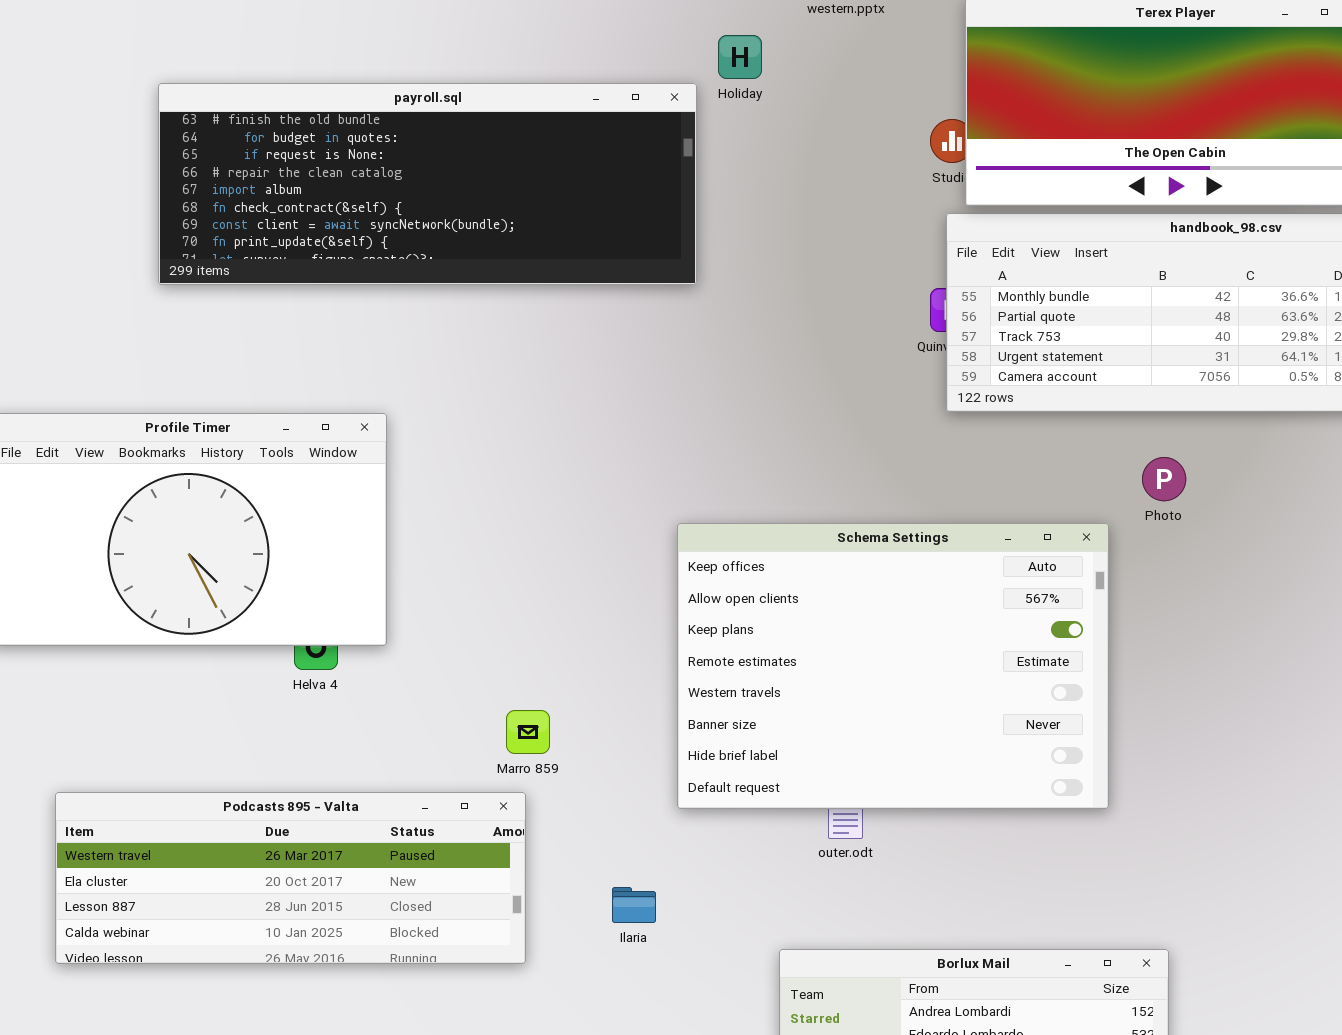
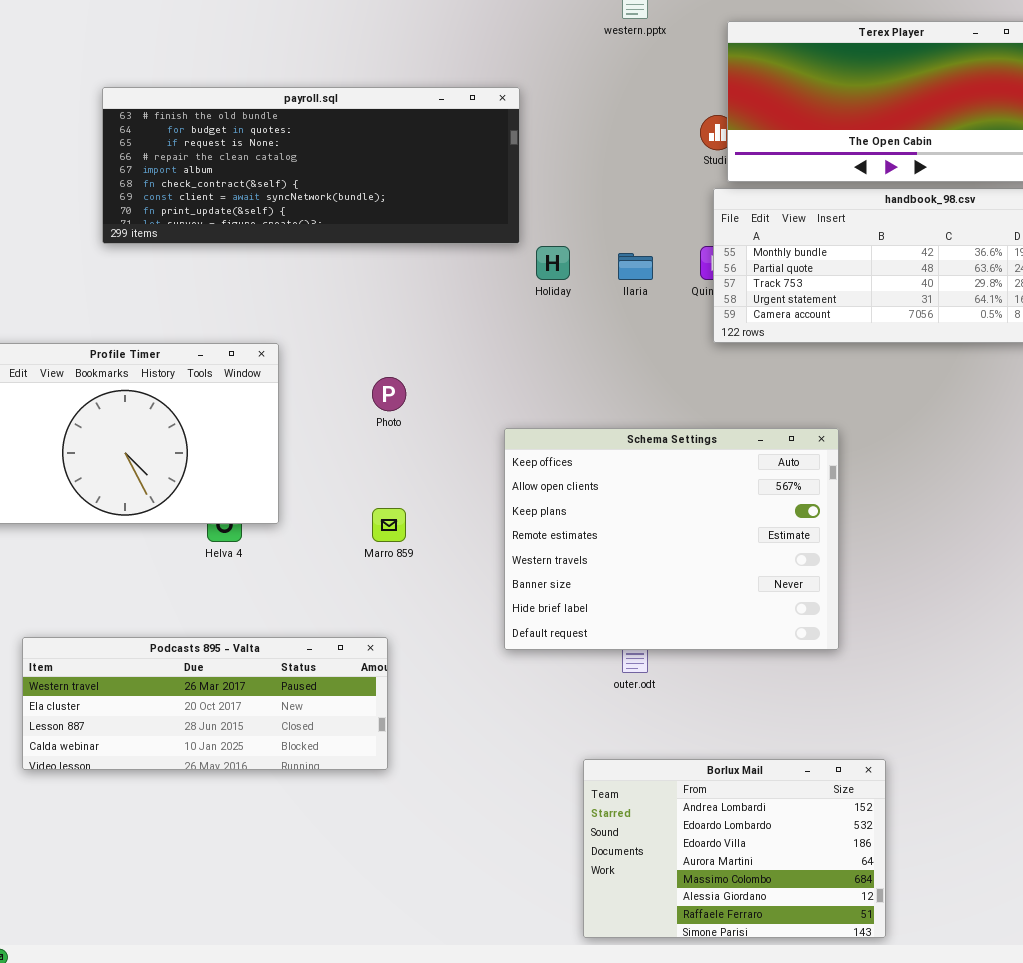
Holiday: [718,35,762,79] -> [536,246,570,280], moved
Photo: [1142,457,1186,501] -> [372,377,406,411], moved
Marro 859: [506,710,550,754] -> [372,508,406,542], moved
Ilaria: [612,887,656,923] -> [618,253,653,280], moved

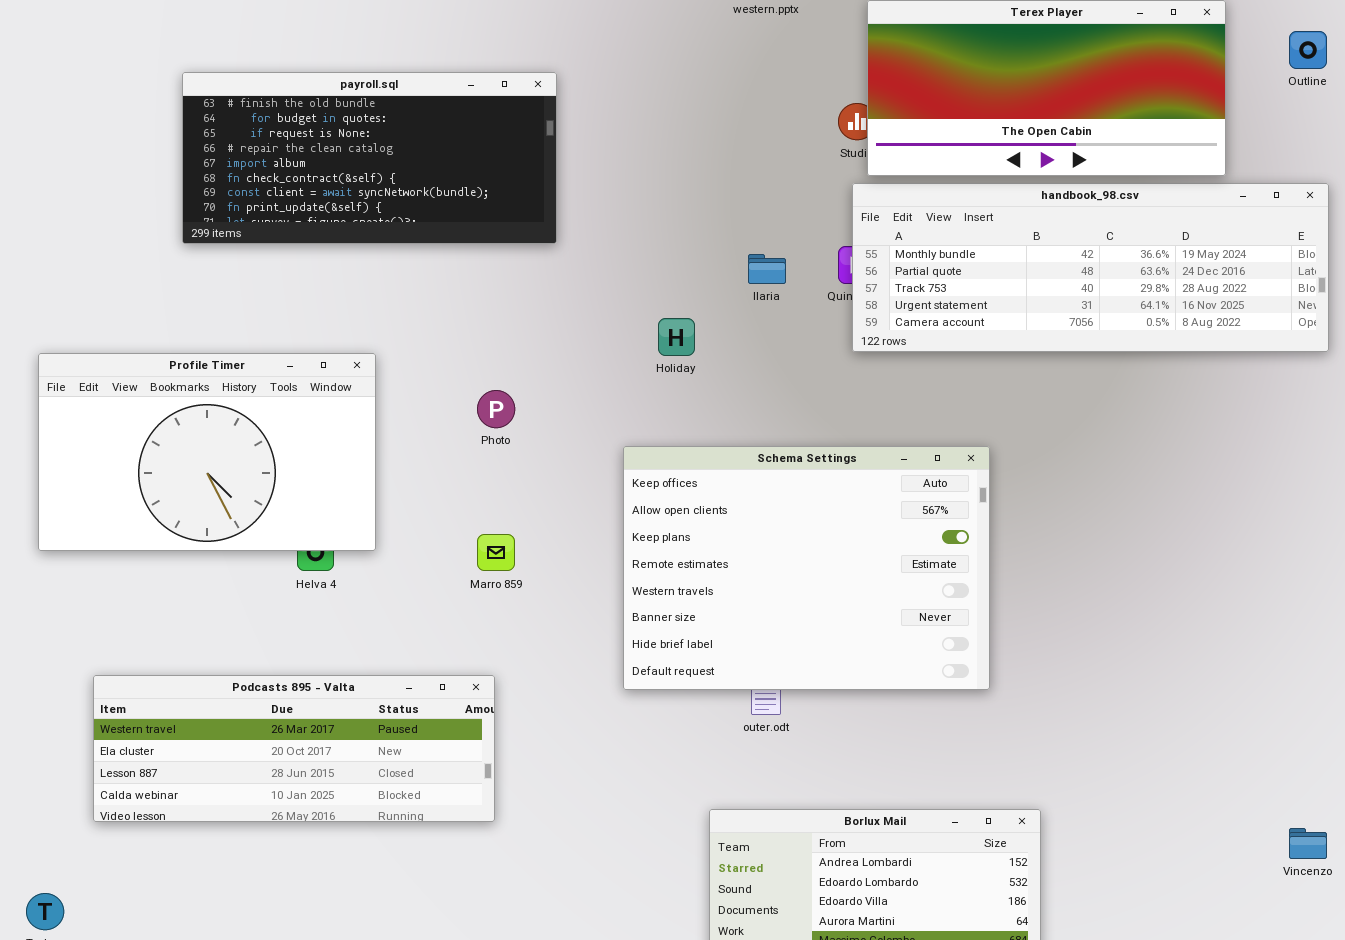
payroll.sql: [102,87,520,244] -> [182,72,557,244], resized
Holiday: [536,246,570,280] -> [658,318,695,356], moved

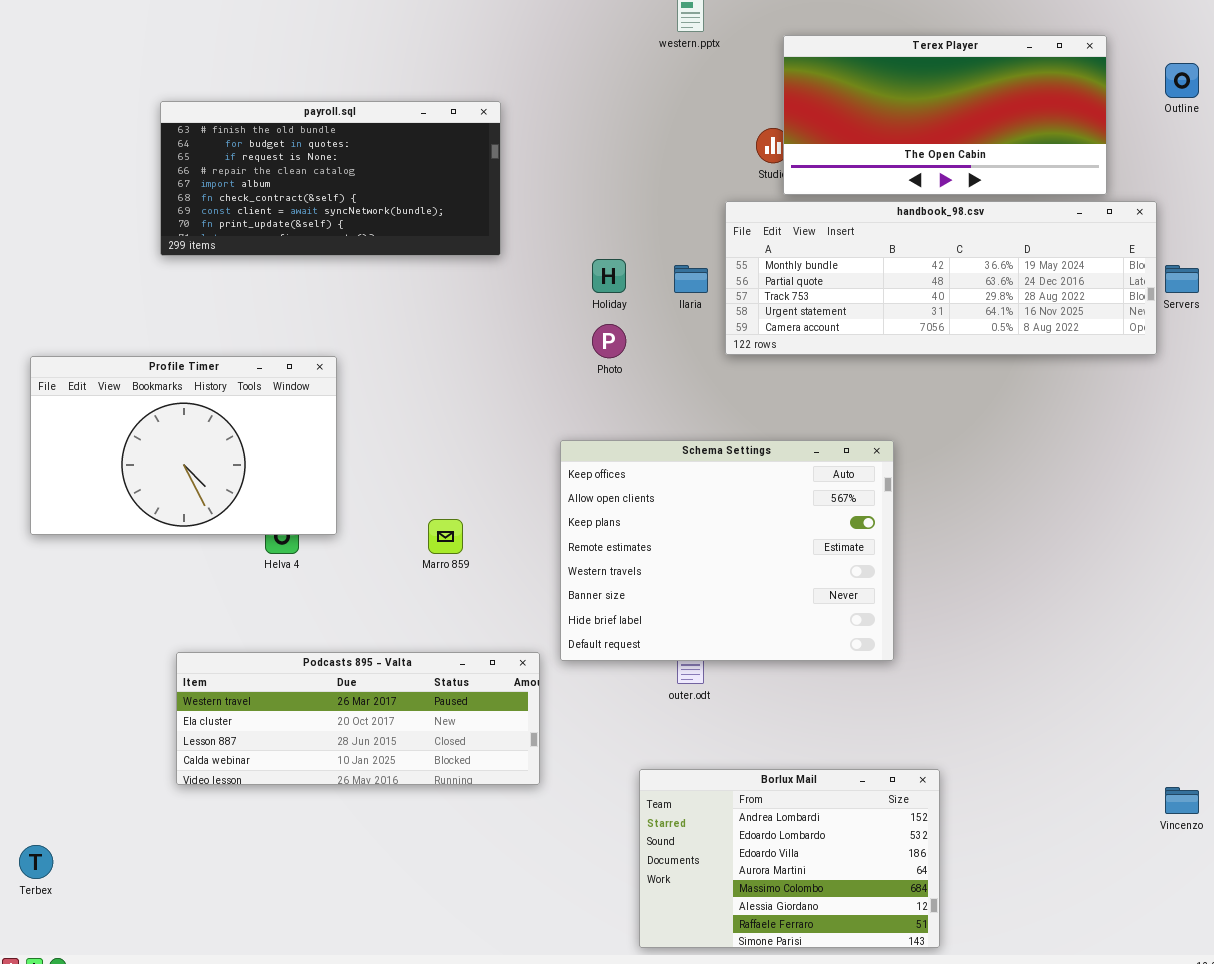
handbook_98.csv: [852,183,1329,352] -> [725,201,1157,355], moved
Holiday: [658,318,695,356] -> [592,259,626,293], moved
Photo: [477,390,515,428] -> [592,324,626,358], moved
Podcasts 895 - Valta: [93,675,495,822] -> [176,652,540,785], moved

